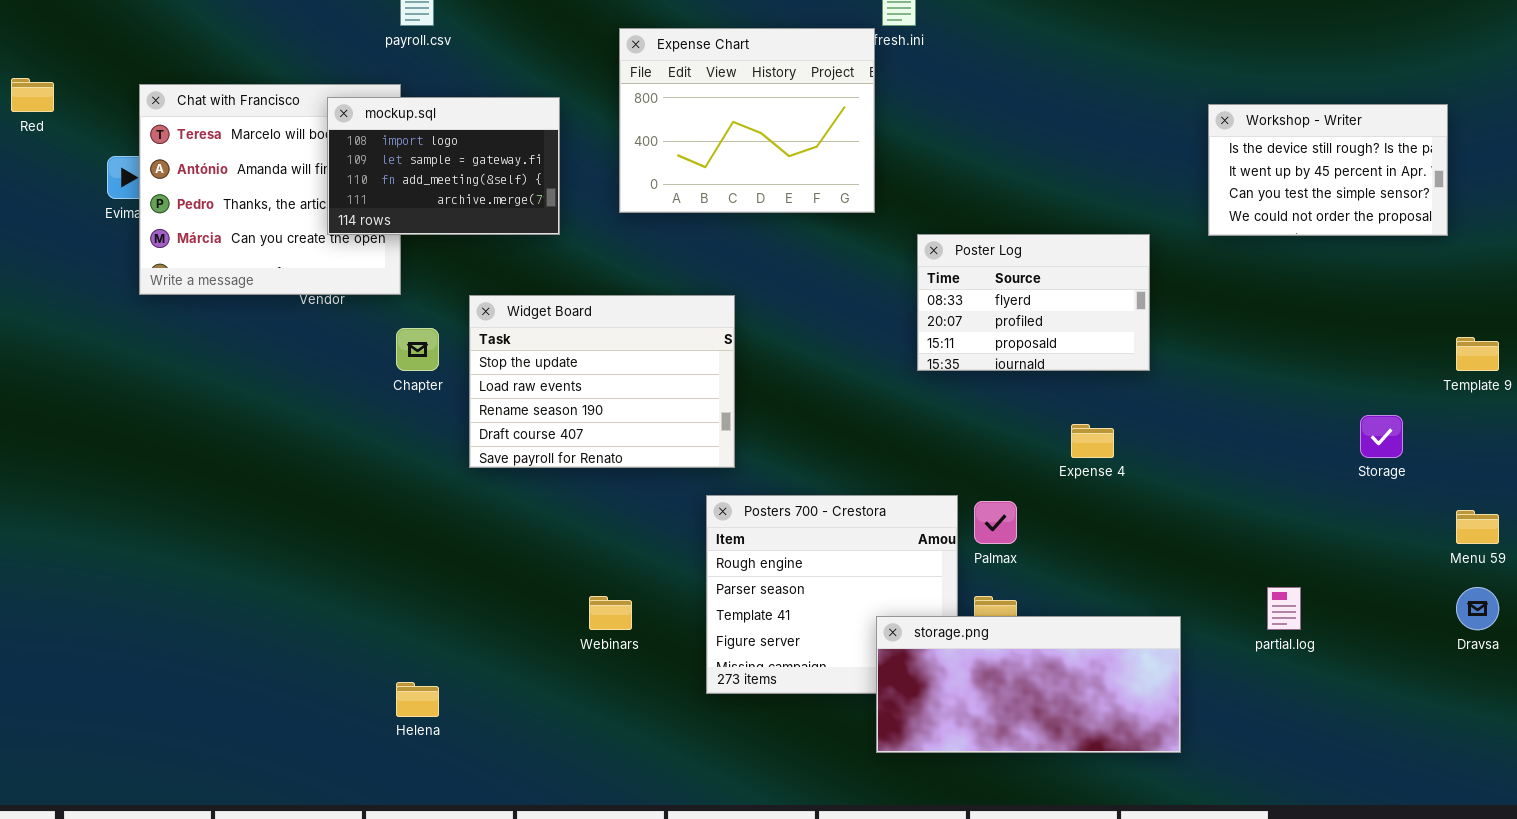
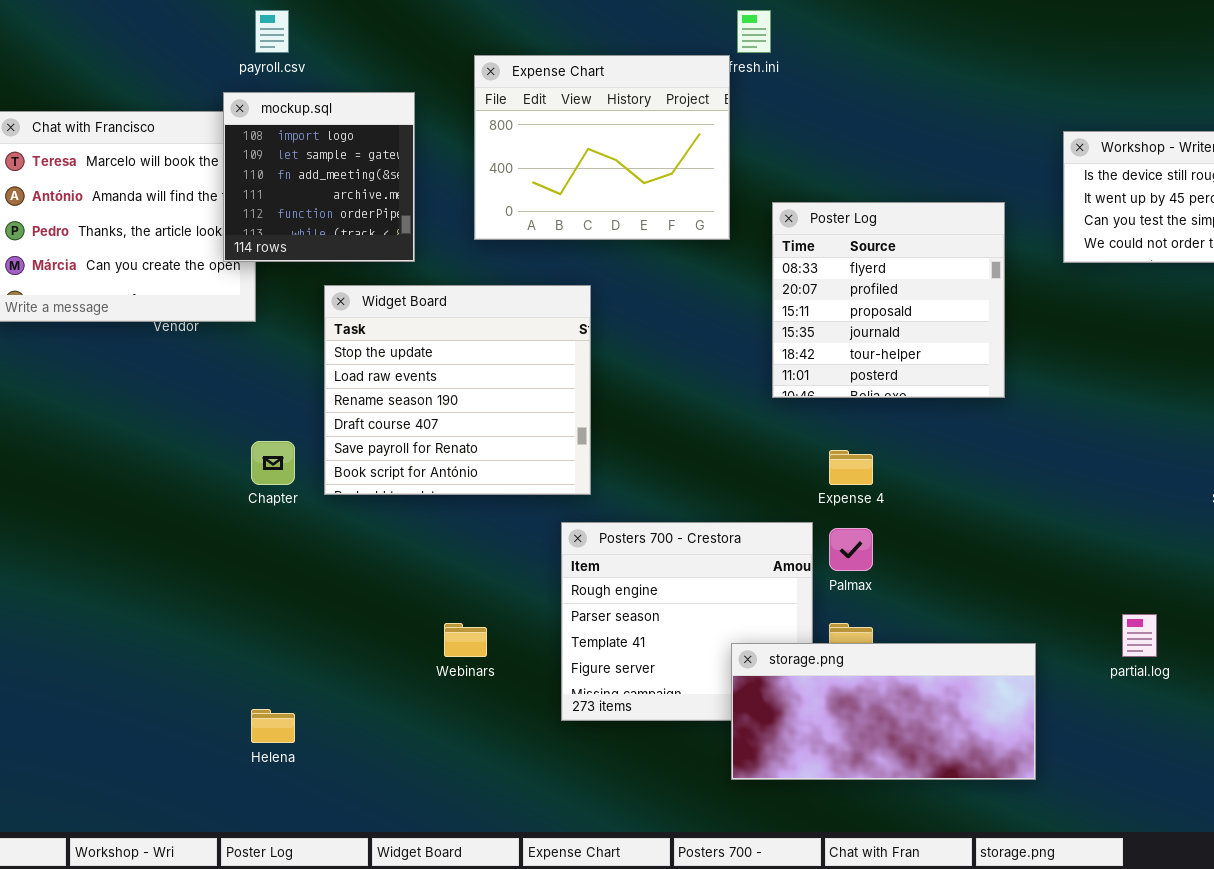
mockup.sql: [327,97,560,235] -> [223,92,415,262], resized
Poster Log: [917,234,1150,371] -> [772,202,1005,398], resized
Widget Board: [469,295,735,468] -> [324,285,591,495], resized
Chapter: [396,328,439,371] -> [251,441,295,485], moved
Expense 4: [1071,424,1114,458] -> [829,450,873,485], moved

